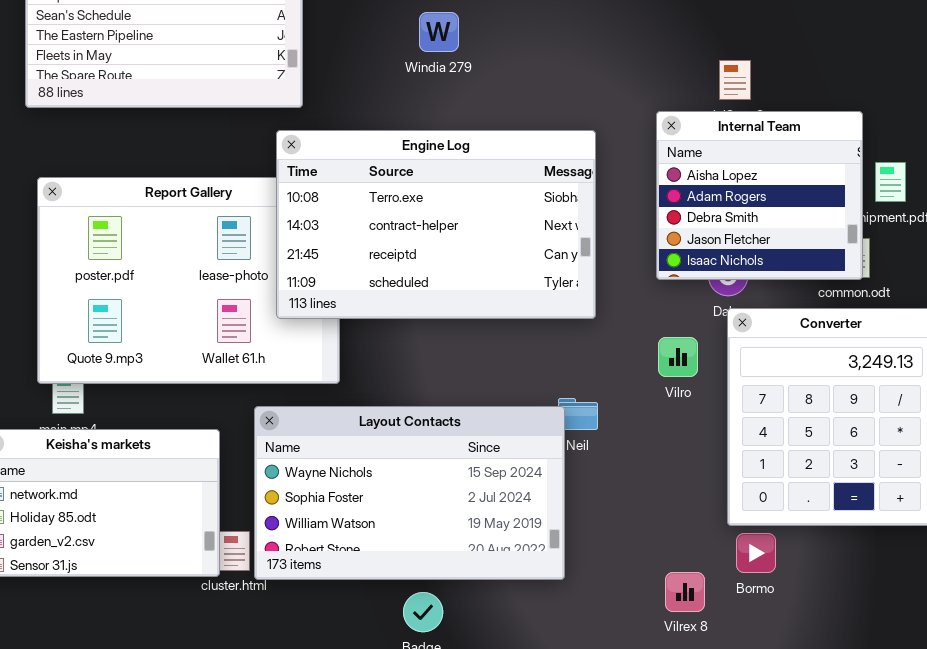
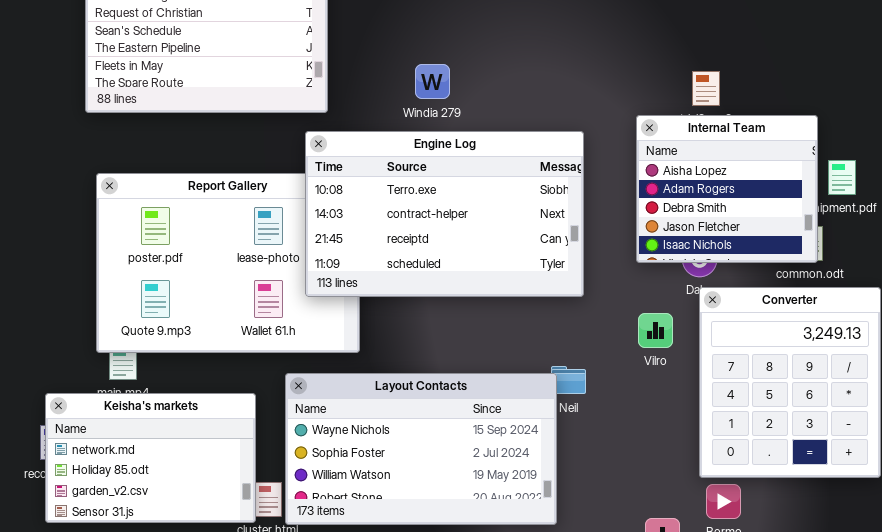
Windia 279: [419,12,459,52] -> [415,64,450,99], moved

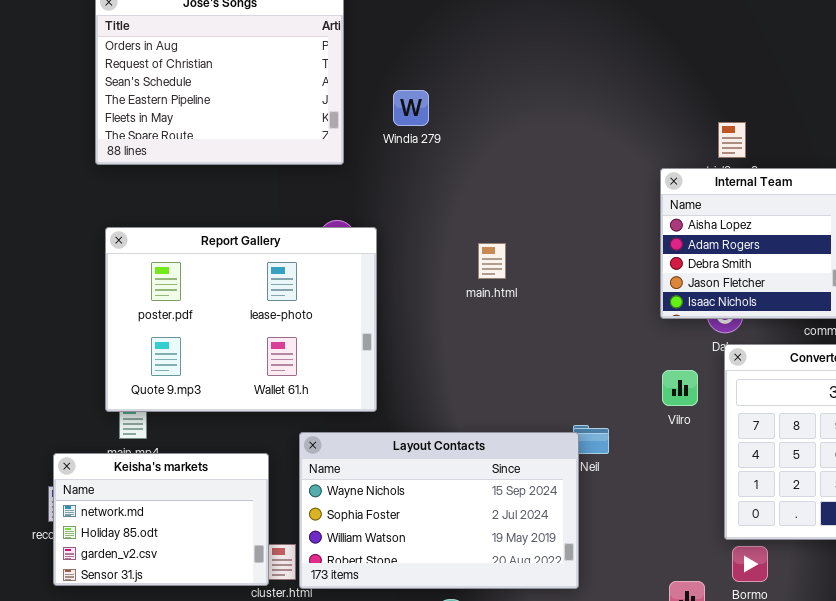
Windia 279: [415,64,450,99] -> [393,90,429,126], moved
Engine Log: [305,131,584,297] -> none, closed

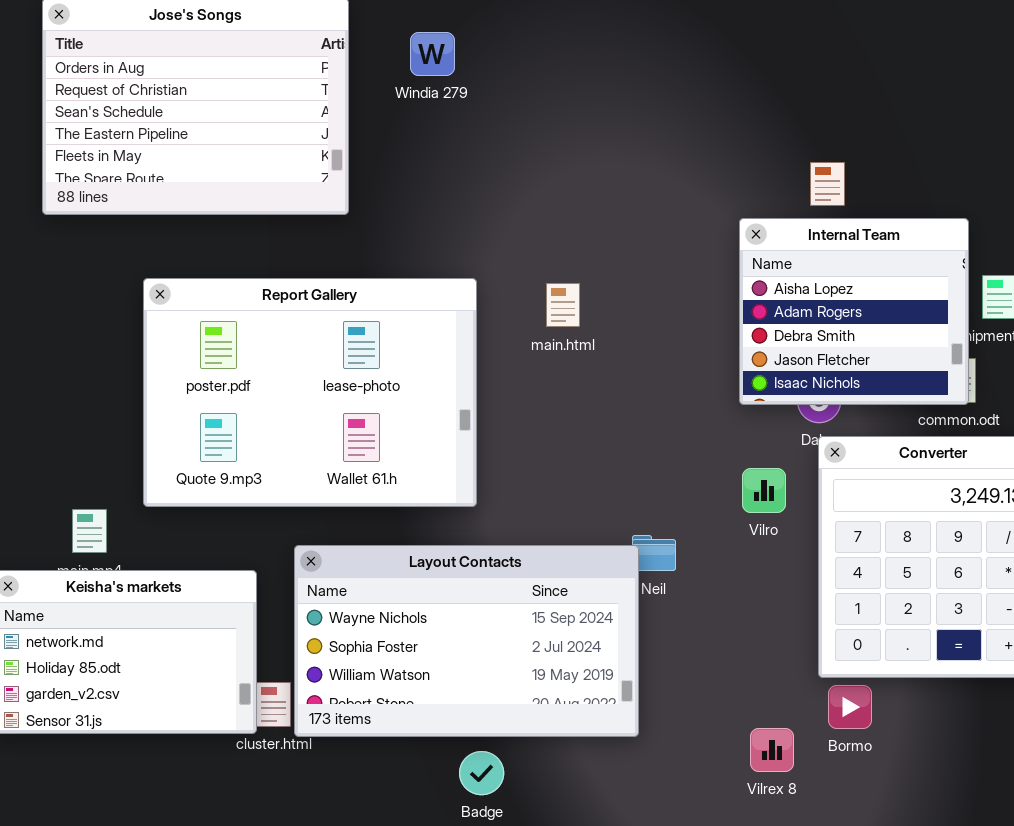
Windia 279: [393,90,429,126] -> [410,32,455,76], moved
Report Gallery: [105,227,377,412] -> [143,278,477,507], moved
main.html: [478,243,506,279] -> [546,283,580,327], moved

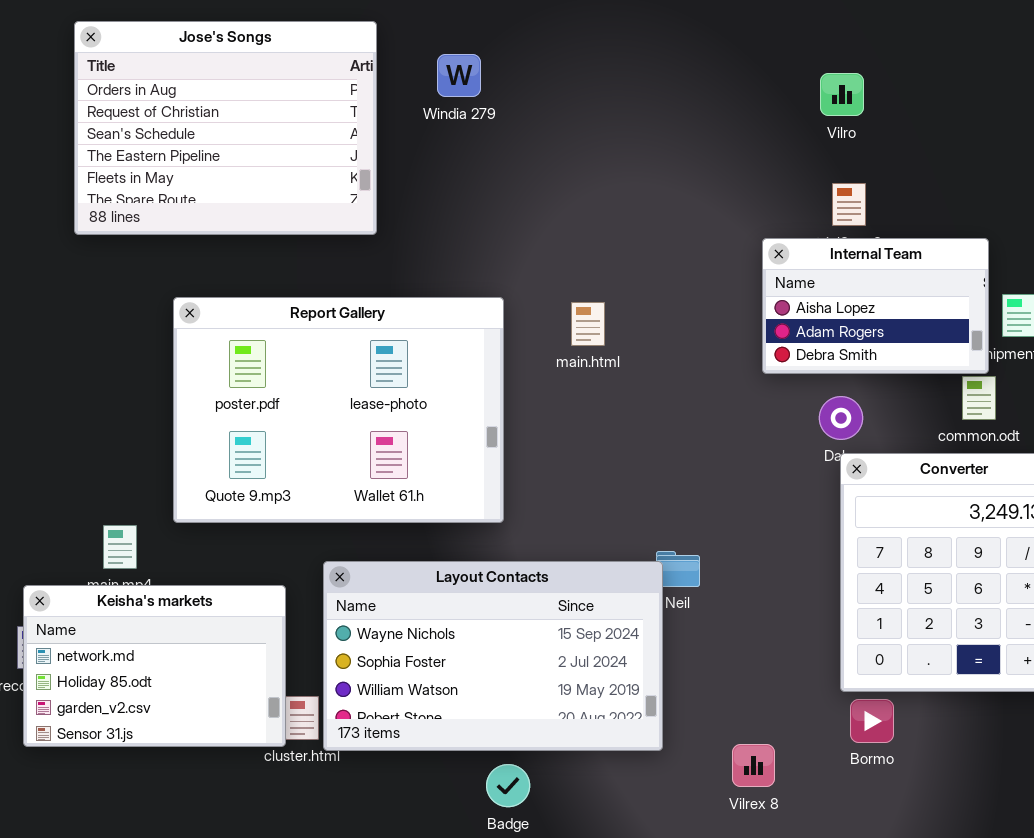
Internal Team: [739,218,969,405] -> [762,238,989,374], resized
Vilro: [742,468,786,513] -> [820,73,864,116], moved
Vilrex 8: [750,728,794,772] -> [732,744,775,787], moved

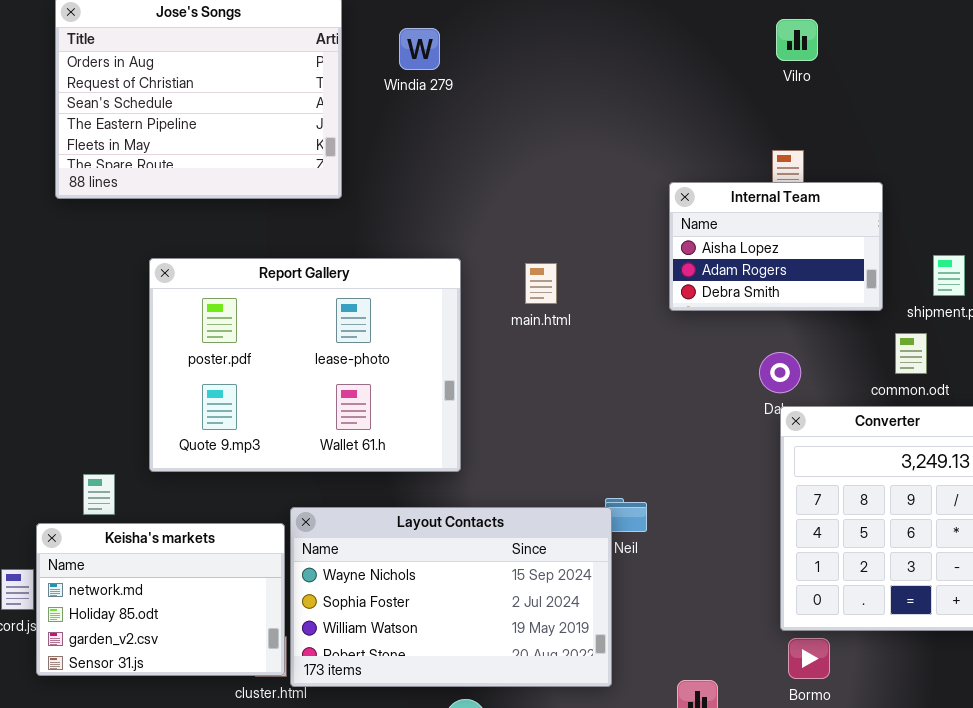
Vilro: [820,73,864,116] -> [776,19,818,61], moved
Internal Team: [762,238,989,374] -> [669,182,883,311], moved
Keisha's markets: [23,585,286,747] -> [36,523,285,676], moved

